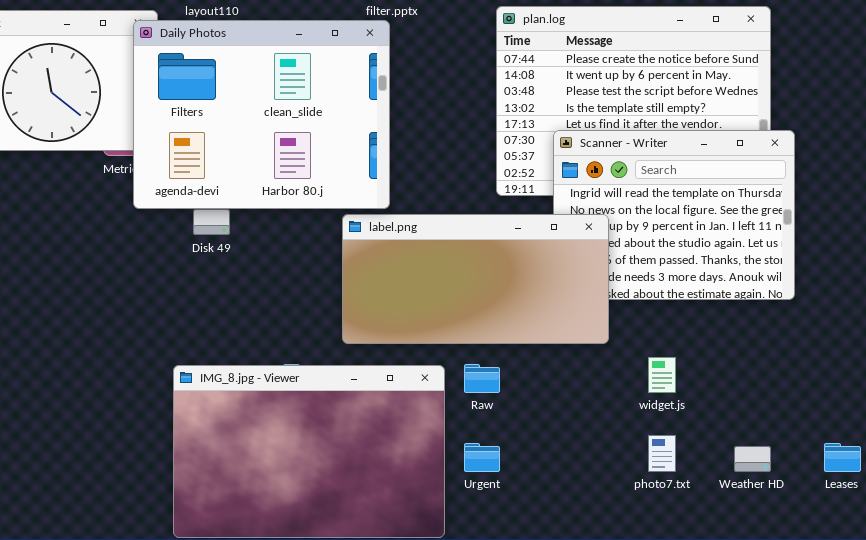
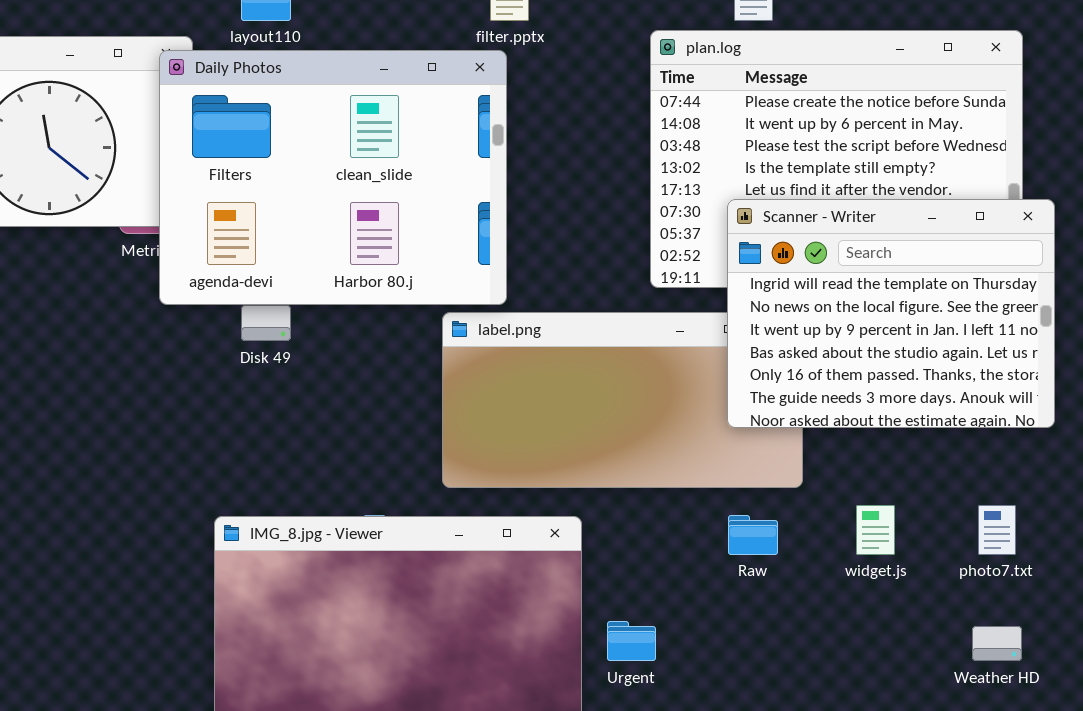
Scanner - Writer: [553,130,795,300] -> [727,199,1055,428], raised
Raw: [464,364,500,393] -> [728,515,778,555], moved
photo7.txt: [648,435,676,472] -> [978,505,1016,555], moved

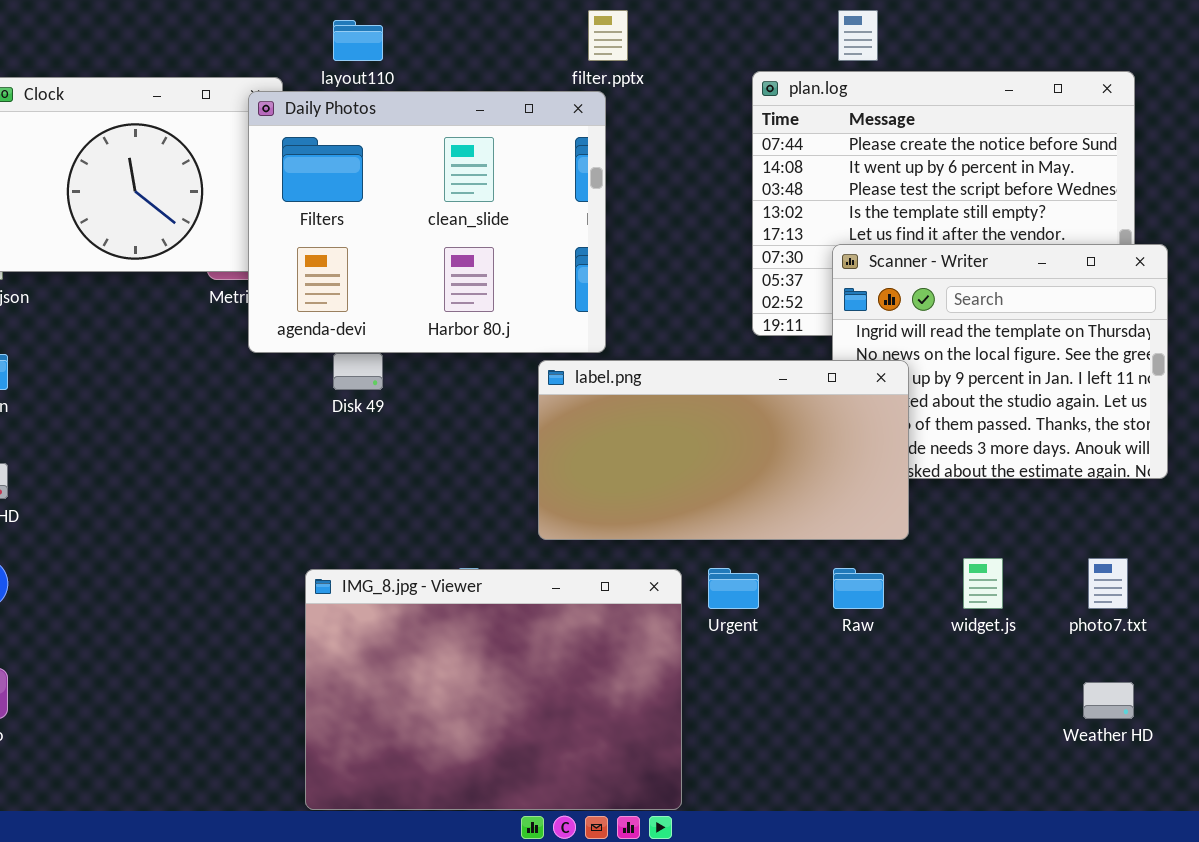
label.png: [442,312,803,488] -> [538,360,909,540], raised
Urgent: [607,621,656,661] -> [708,568,759,609], moved

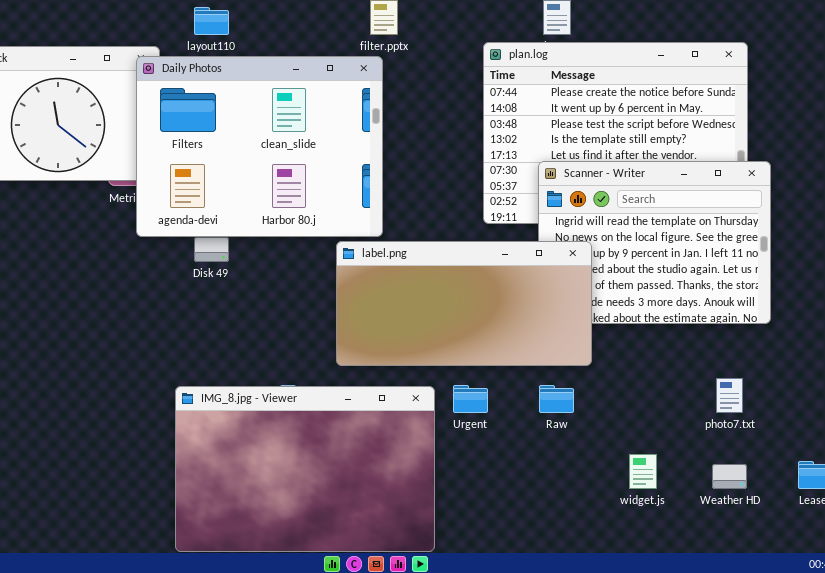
widget.js: [963,558,1003,609] -> [629,454,657,489], moved

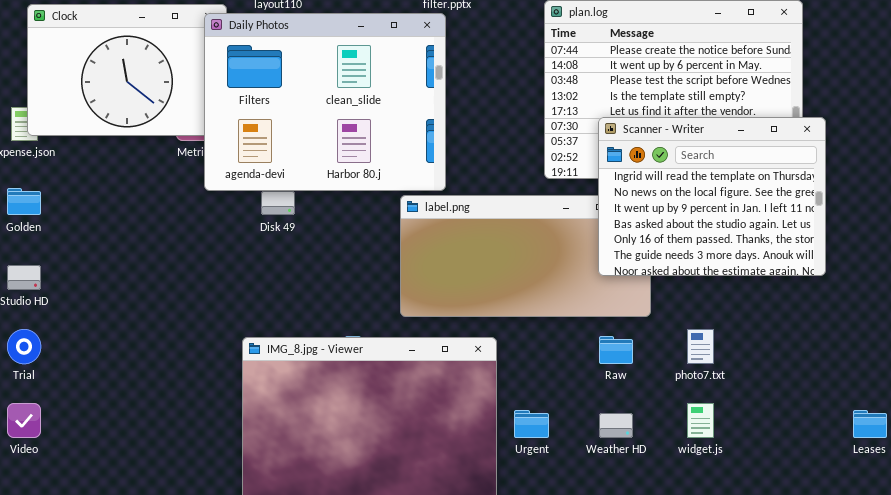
Scanner - Writer: [538,161,771,324] -> [598,117,826,276], raised
photo7.txt: [716,378,743,413] -> [687,329,714,364], moved
Urgent: [453,385,488,413] -> [514,410,549,438], moved
Weather HD: [712,464,747,489] -> [599,413,633,438], moved

